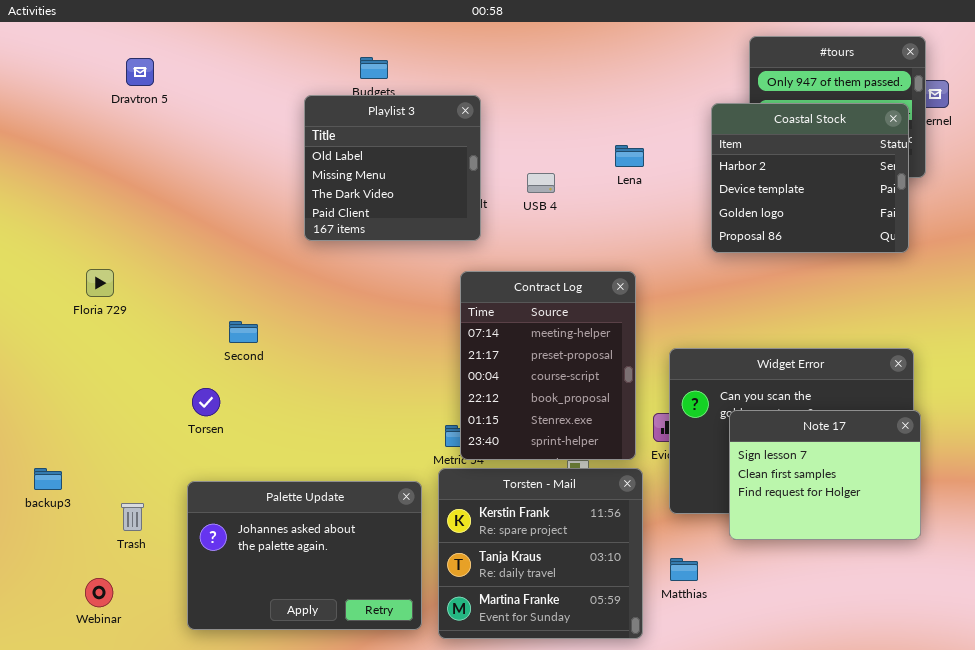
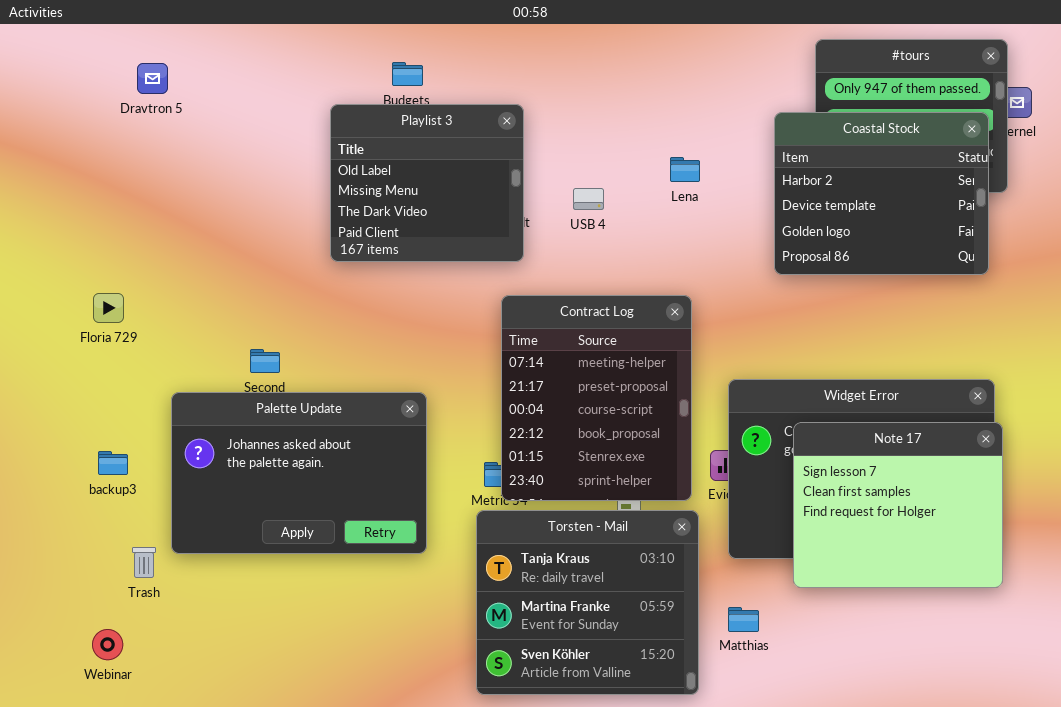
Note 17: [729,410,921,540] -> [793,422,1003,588], resized
backup3: [34,468,62,490] -> [98,451,128,475], moved
Torsten - Mail: [438,468,643,639] -> [476,510,699,695], scrolled down 1 row
Palette Update: [187,481,422,630] -> [171,392,427,554], moved

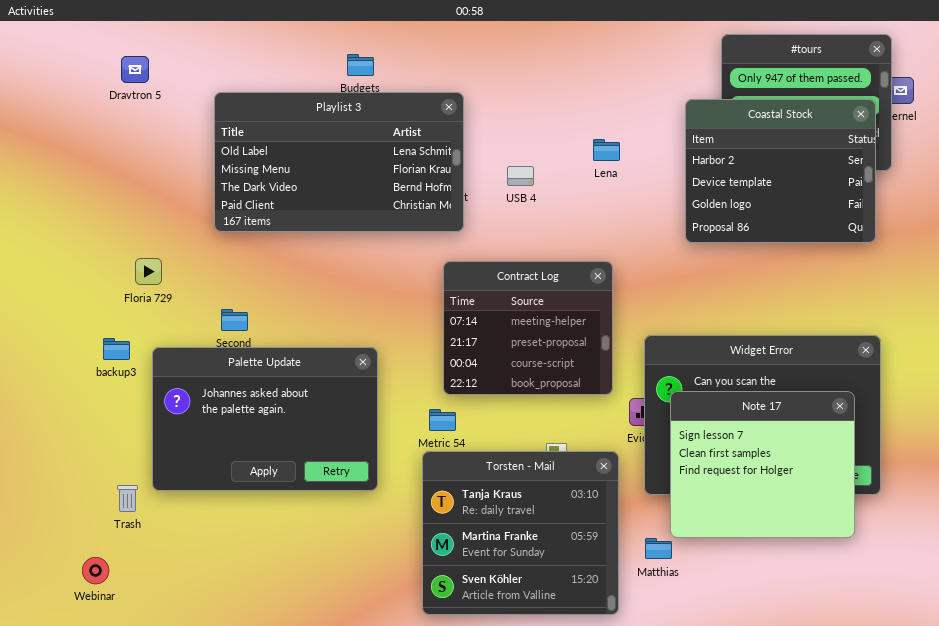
Playlist 3: [330,104,524,262] -> [214,92,464,232], resized
Floria 729: [93,293,124,323] -> [135,258,162,285], moved
Contract Log: [501,295,692,501] -> [443,261,613,395], resized
Note 17: [793,422,1003,588] -> [670,391,855,538], moved
backup3: [98,451,128,475] -> [103,338,130,360], moved

